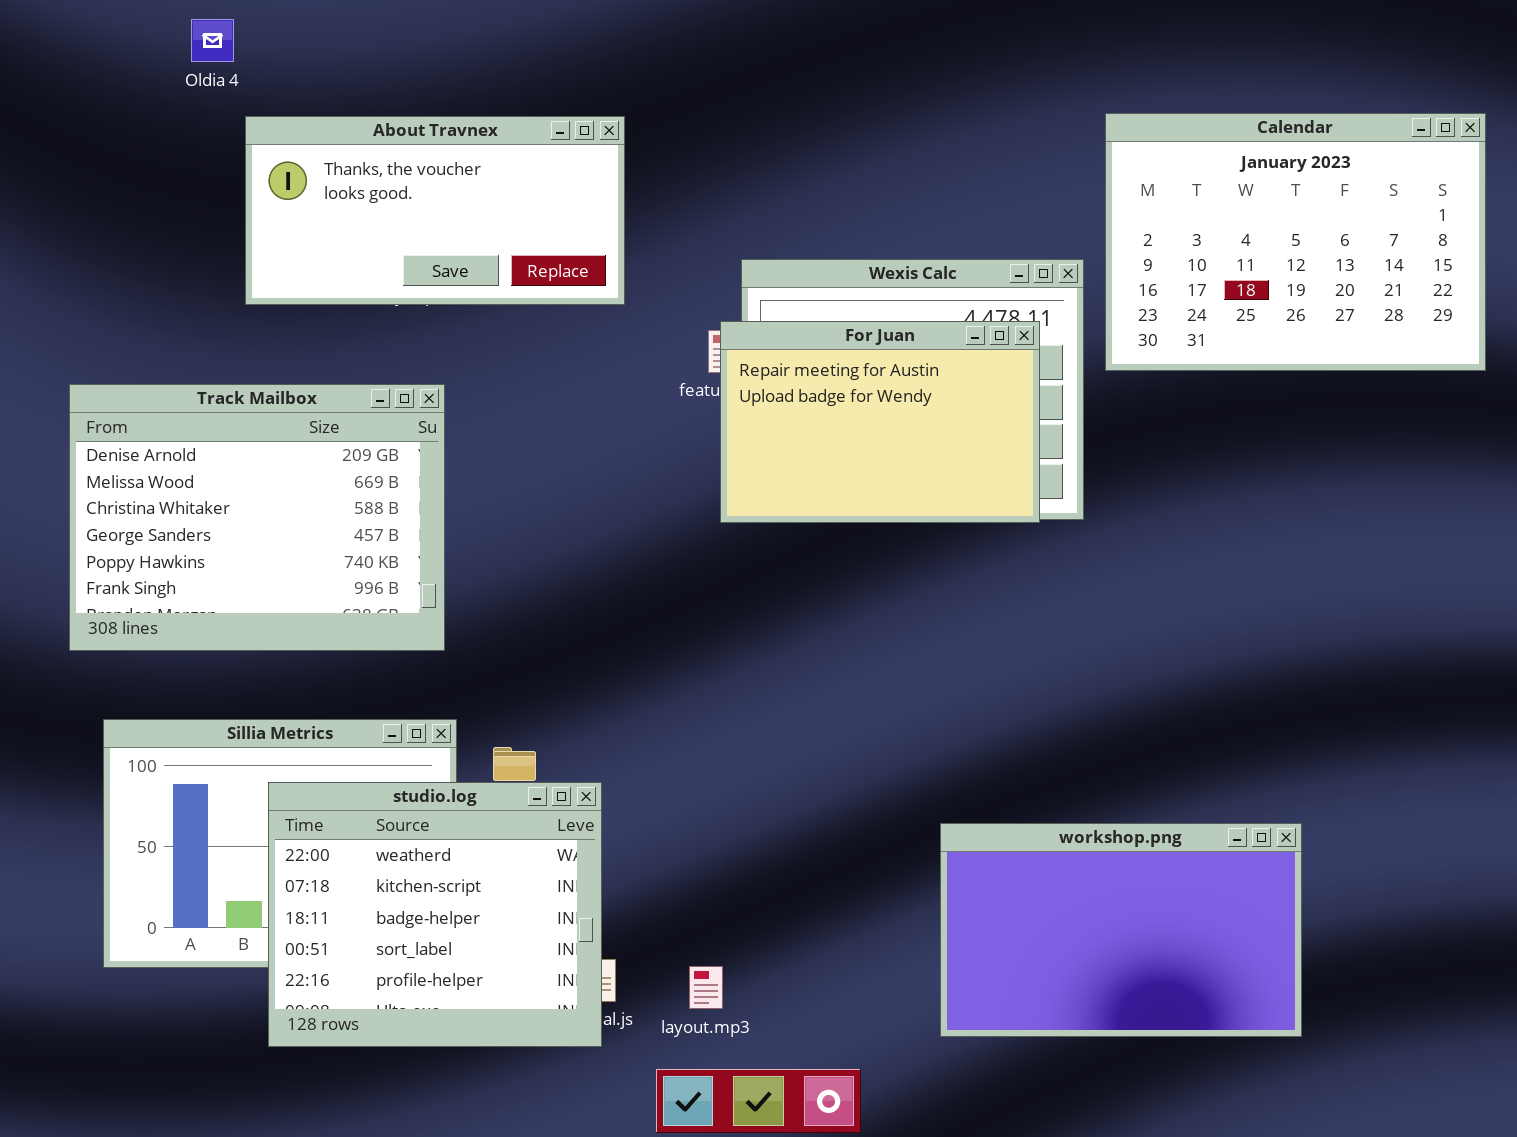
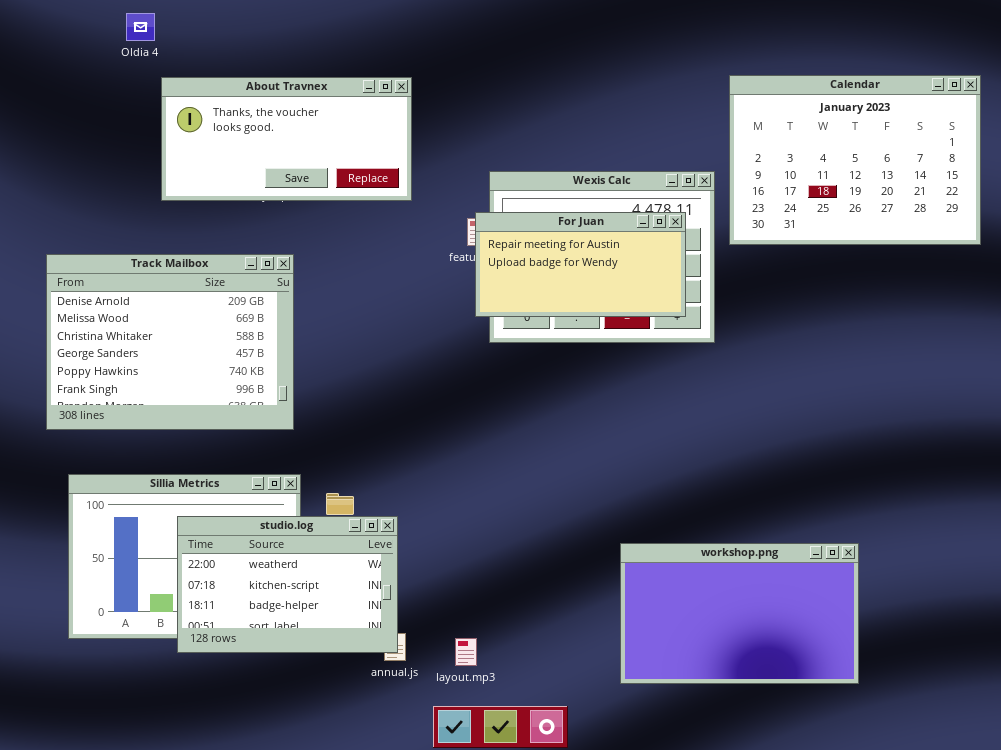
For Juan: [720,321,1040,523] -> [475,212,686,317], resized
studio.log: [268,782,602,1047] -> [177,516,398,653], resized

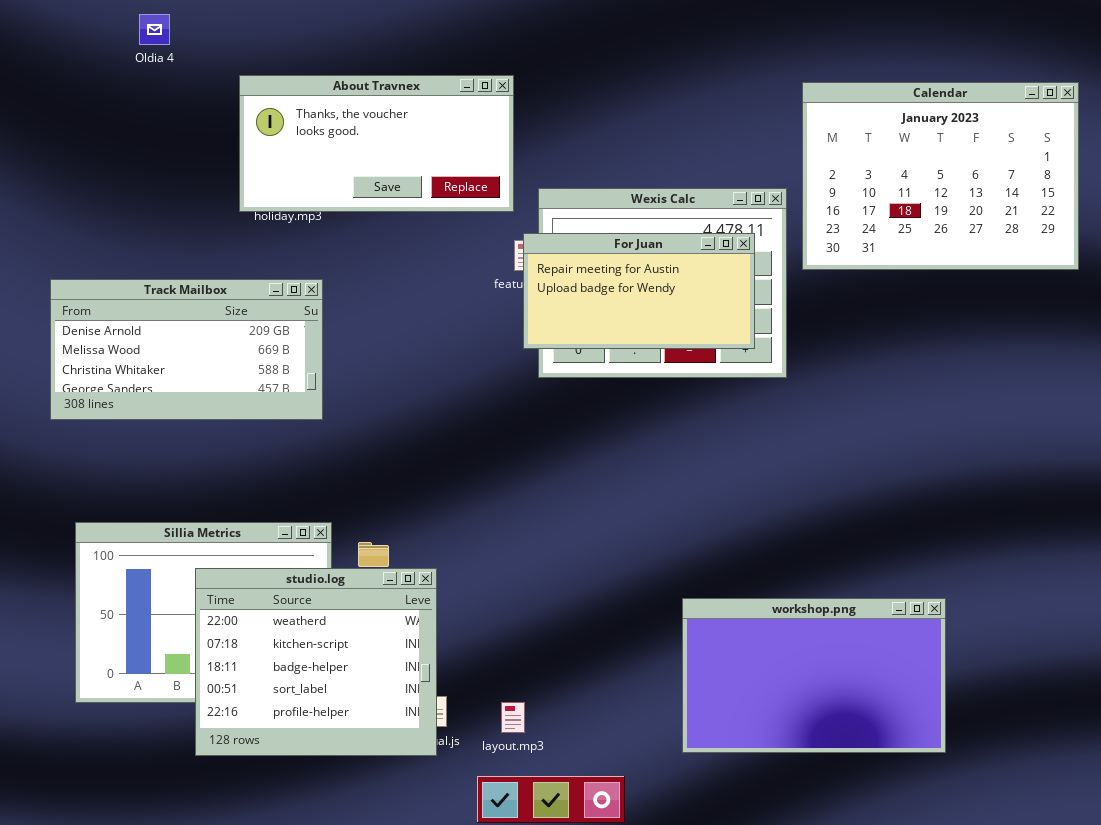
About Travnex: [161,77,412,201] -> [239,75,514,212], moved
Track Mailbox: [46,254,294,430] -> [50,279,323,420], resized
studio.log: [177,516,398,653] -> [195,568,437,756], resized

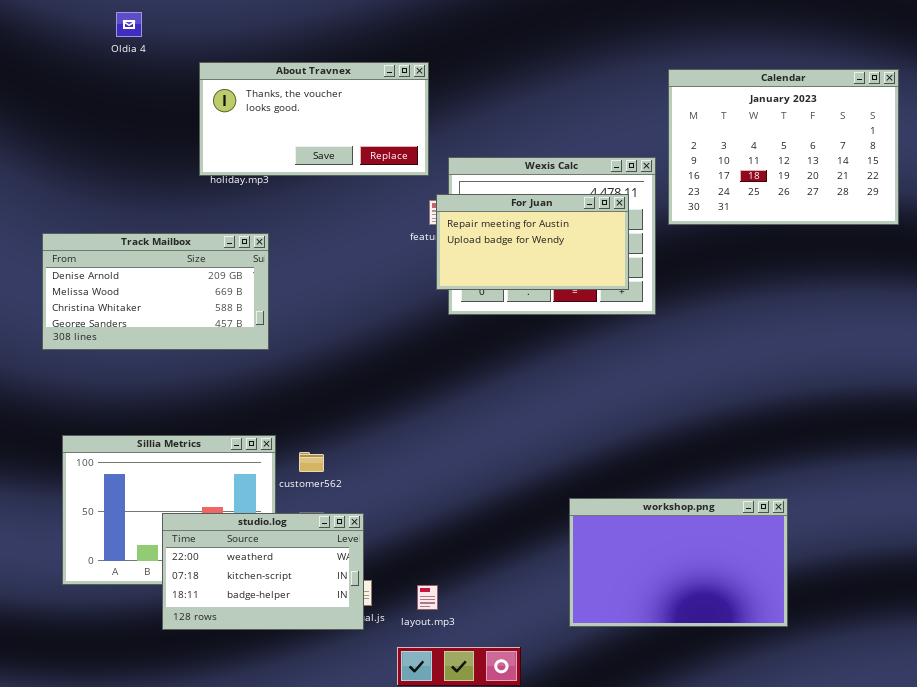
studio.log: [195,568,437,756] -> [162,513,364,630], resized

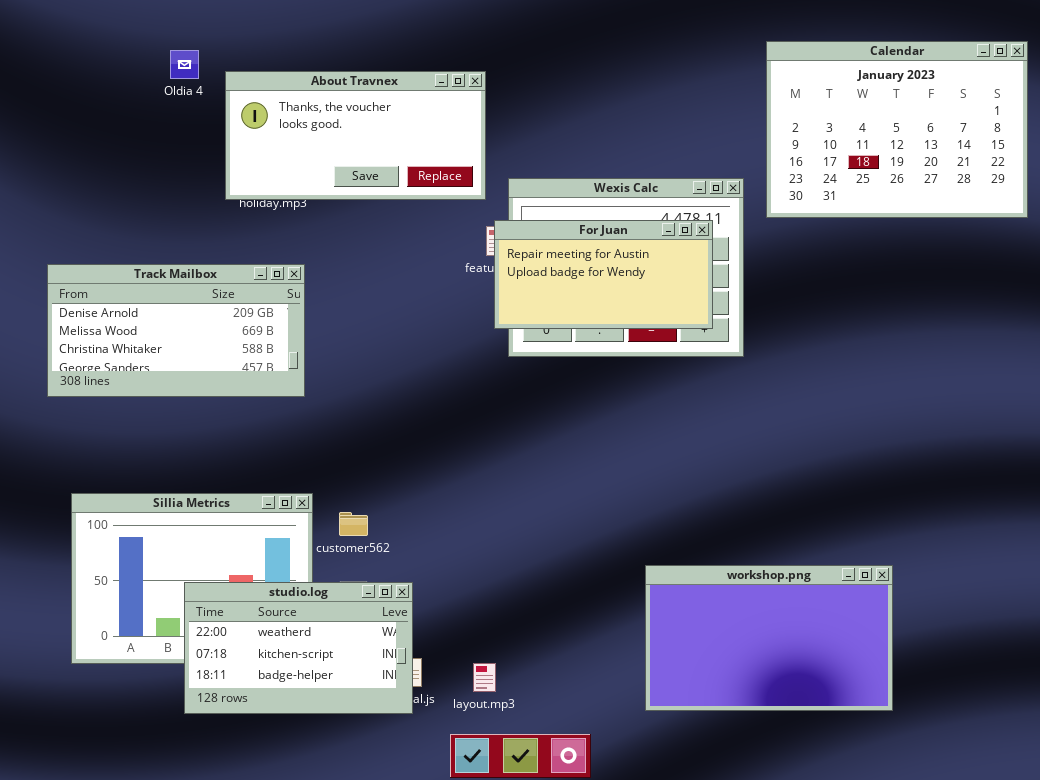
Oldia 4: [116,12,142,37] -> [170,50,199,79], moved
Calendar: [668,69,899,225] -> [766,41,1028,218], moved

